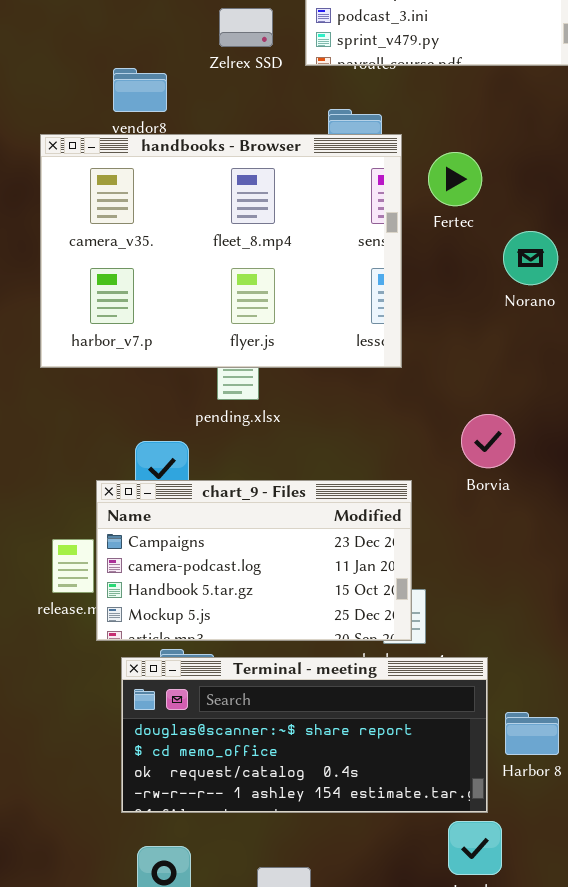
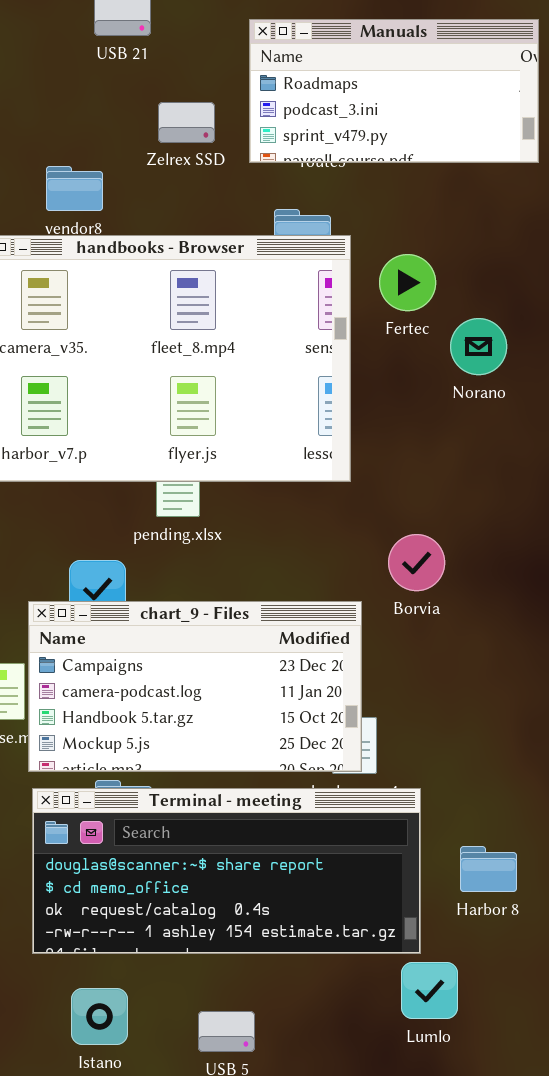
Norano: [503,231,558,285] -> [450,318,507,375], moved
Borvia: [461,414,515,468] -> [388,534,445,591], moved
Terminal - meeting: [121,657,488,813] -> [32,788,421,954], moved

